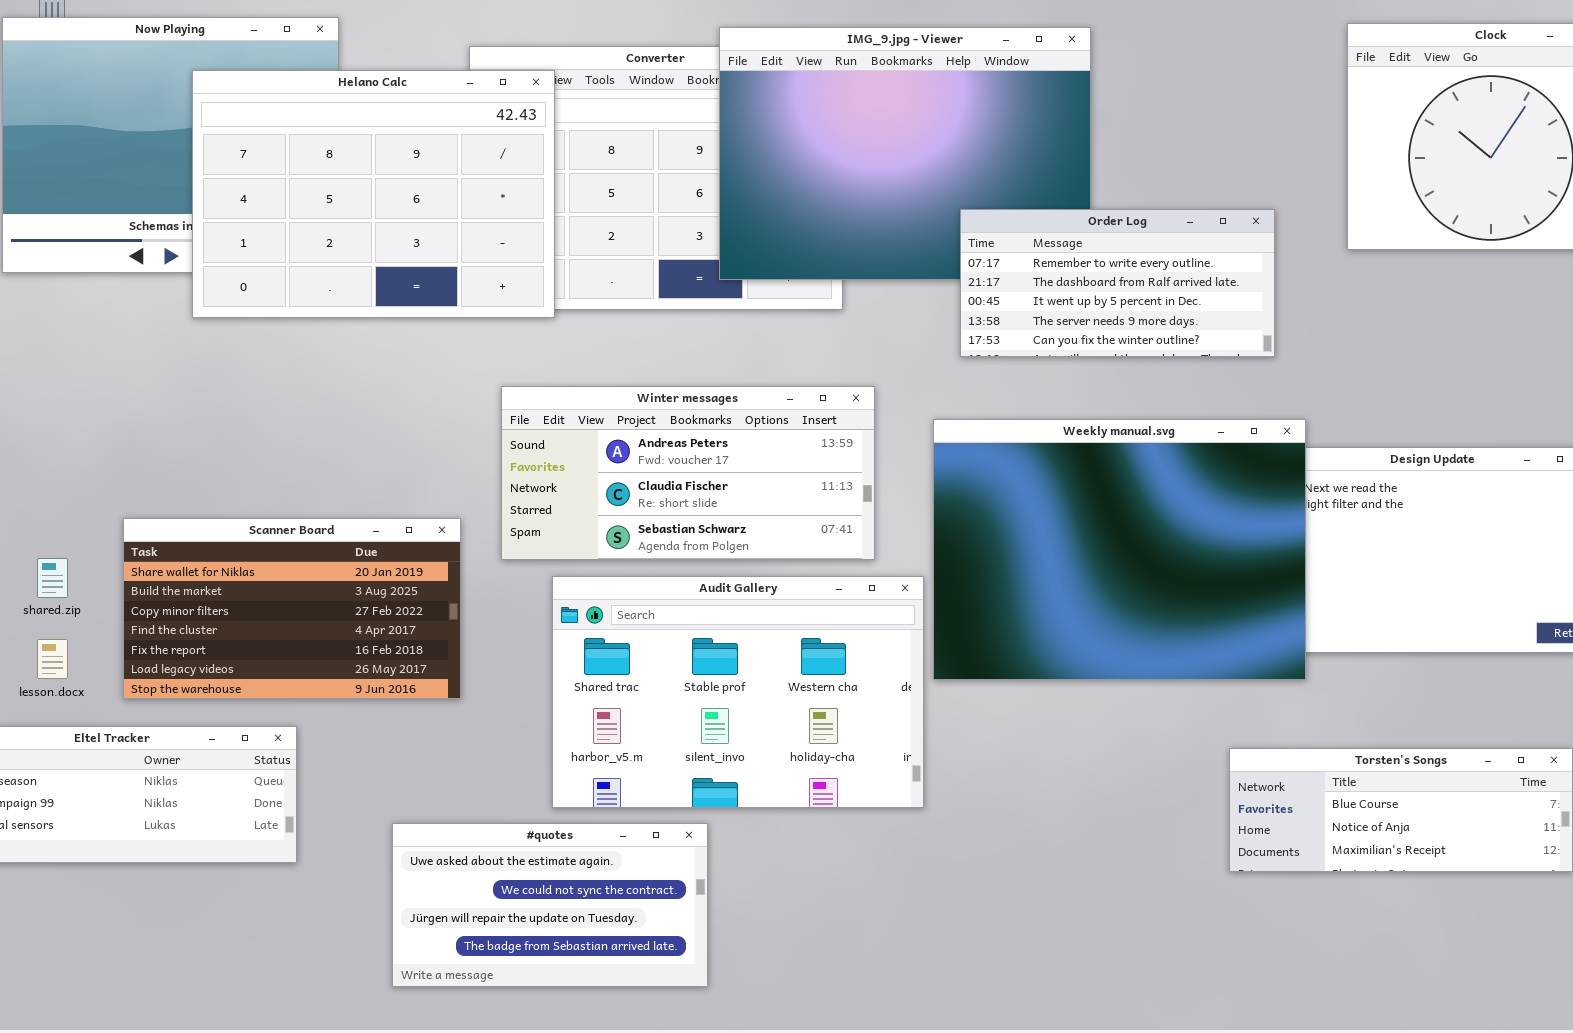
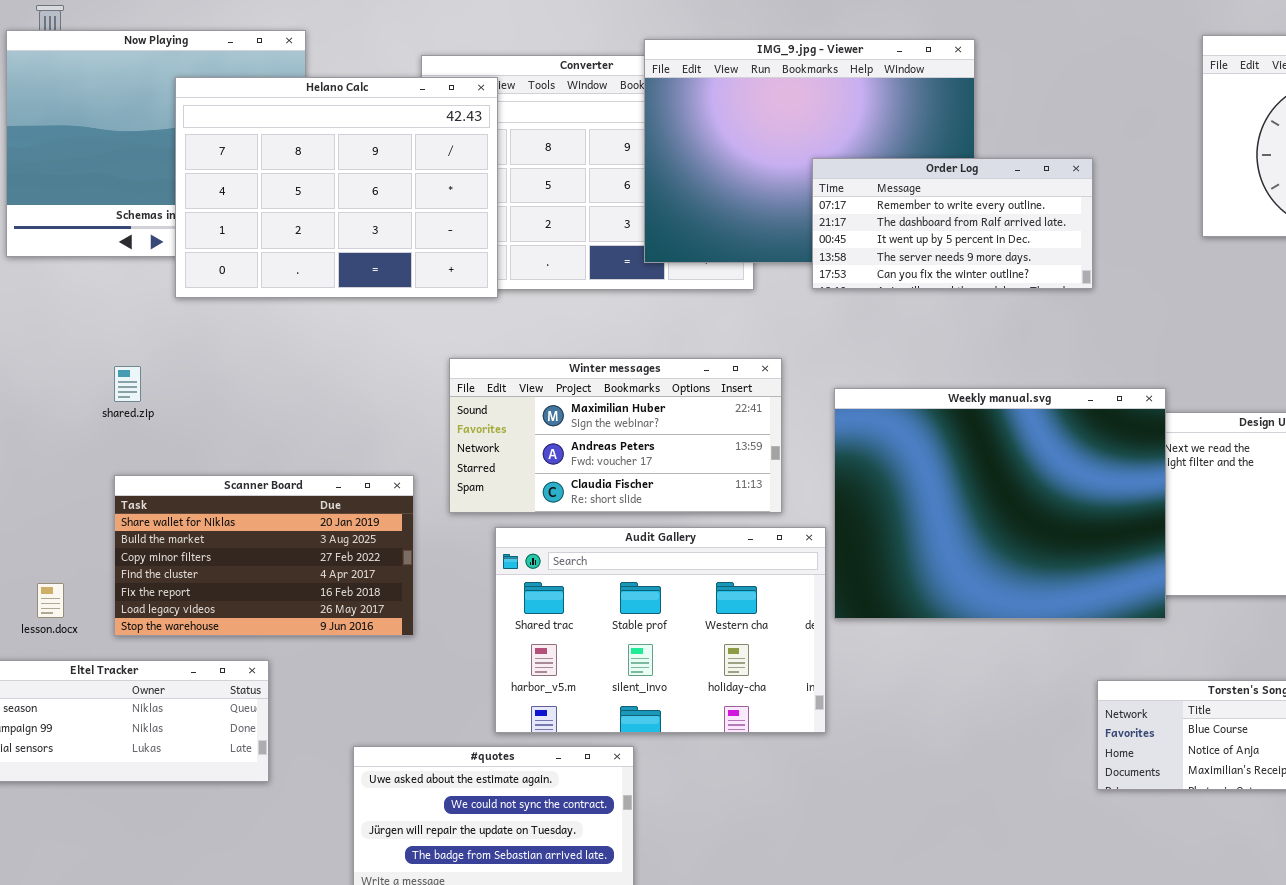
Order Log: [960,209,1275,357] -> [812,158,1093,289], moved
Winter messages: [501,386,875,560] -> [449,358,782,513], scrolled up 1 row
shared.zip: [37,558,68,598] -> [114,366,141,402], moved

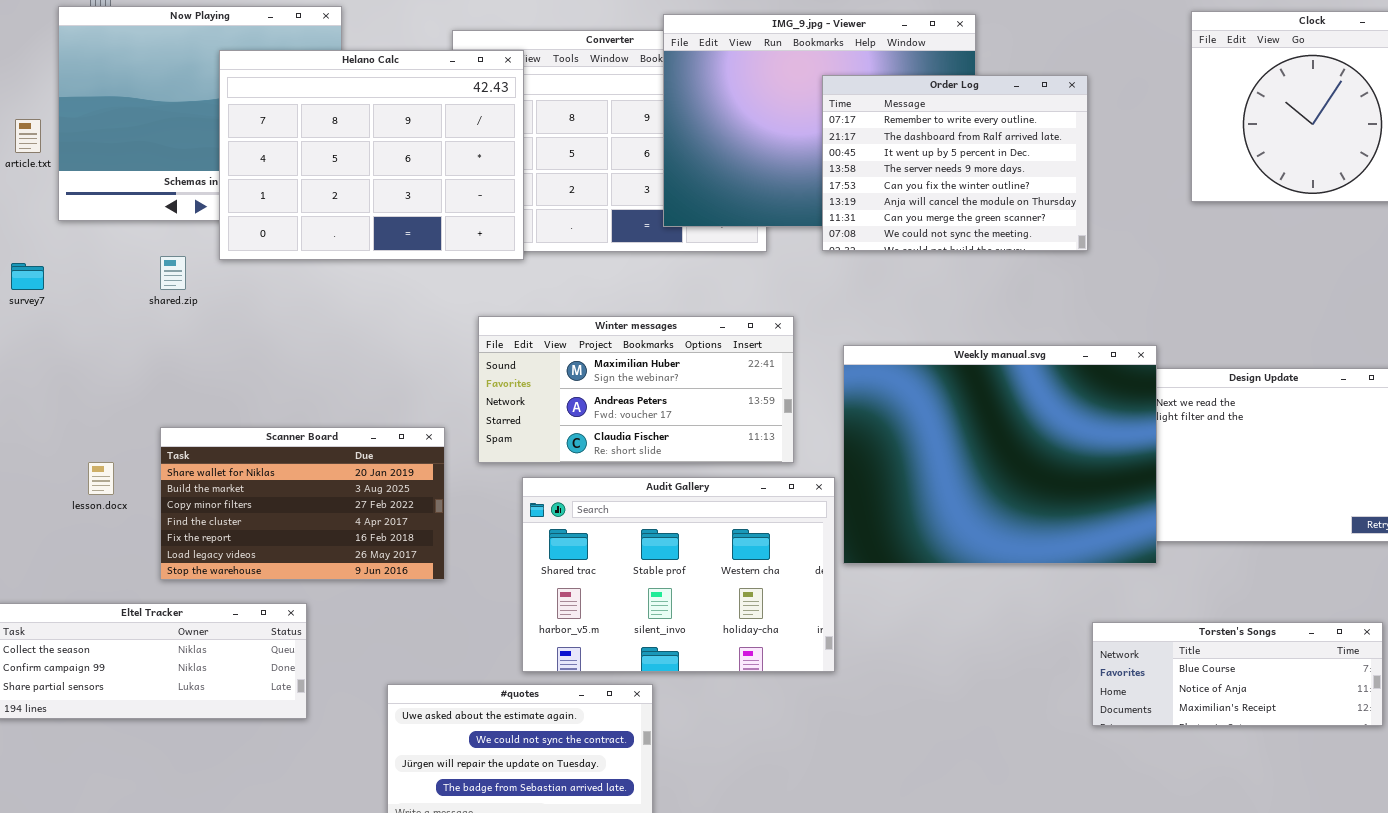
Order Log: [812,158,1093,289] -> [822,75,1088,251], resized
shared.zip: [114,366,141,402] -> [160,256,186,290], moved
lesson.docx: [37,583,64,618] -> [88,462,114,495], moved

